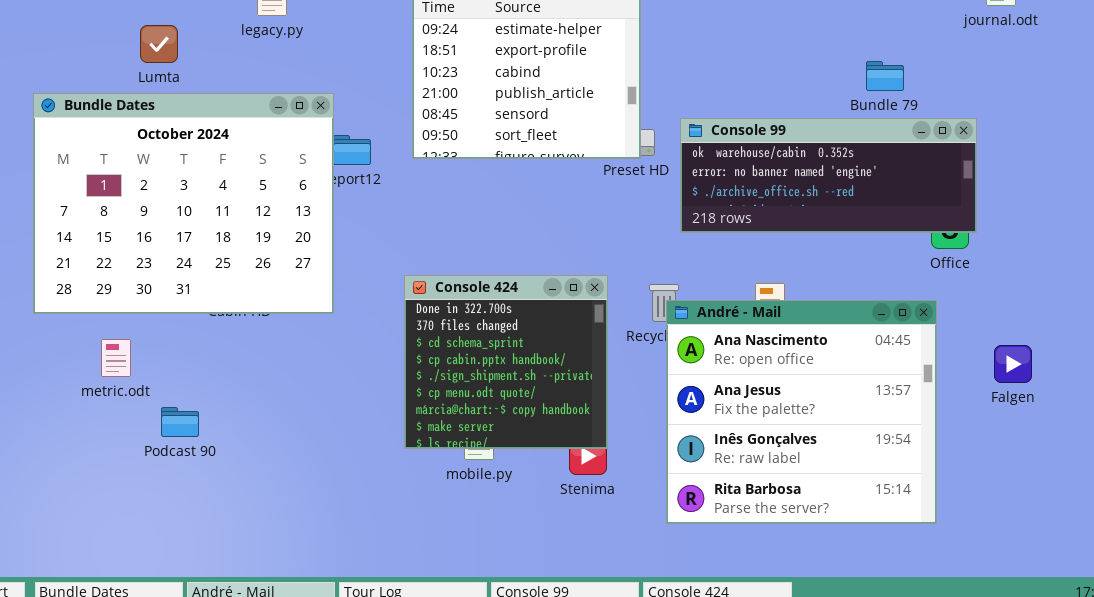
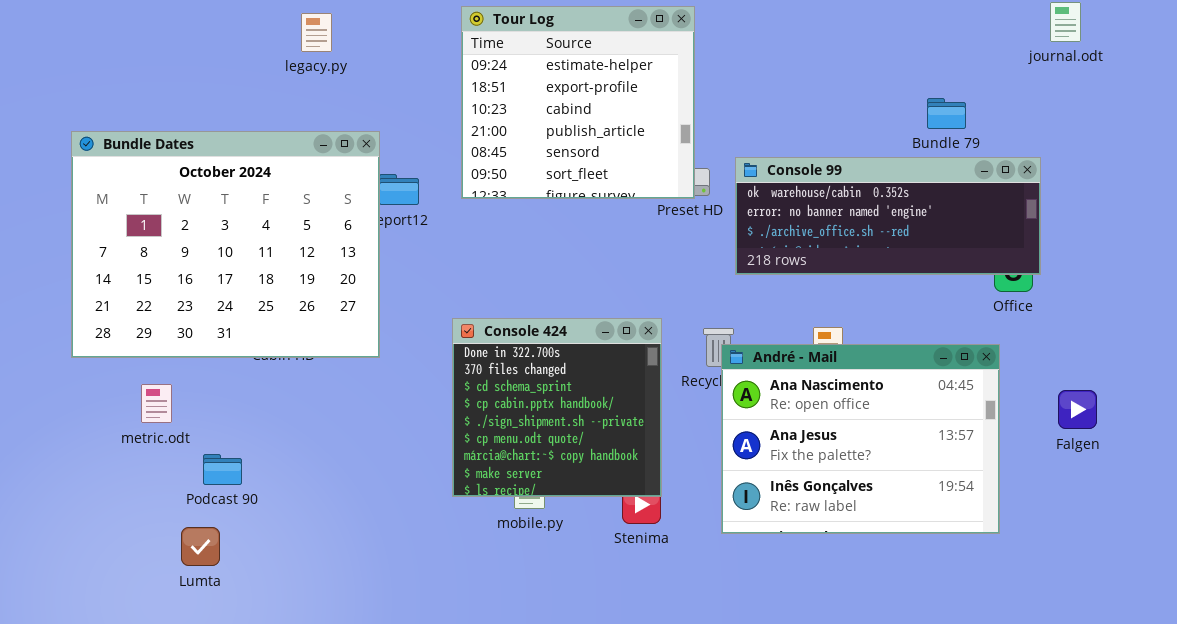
Lumta: [140,25,178,63] -> [181,527,220,566], moved
André - Mail: [666,300,937,524] -> [721,344,1000,534], resized

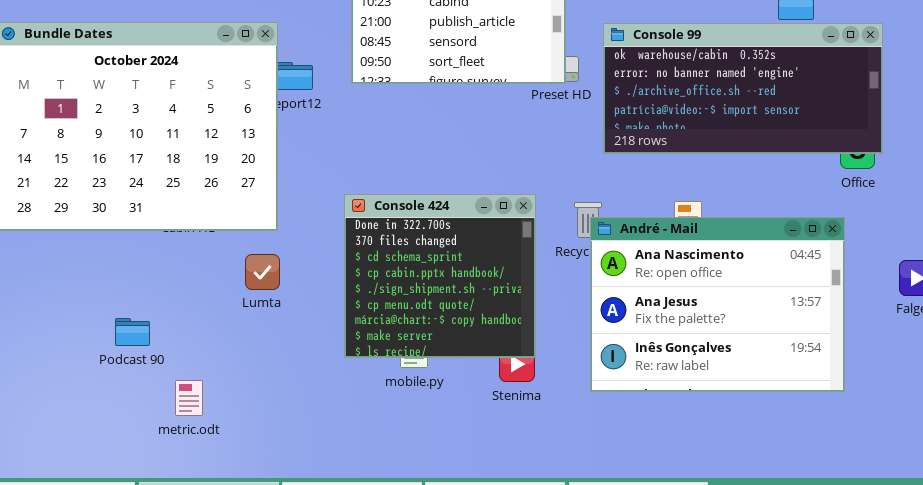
Console 99: [735,157,1041,275] -> [603,23,883,154], resized
metric.odt: [141,384,172,423] -> [175,380,203,416], moved
Lumta: [181,527,220,566] -> [245,254,280,290], moved

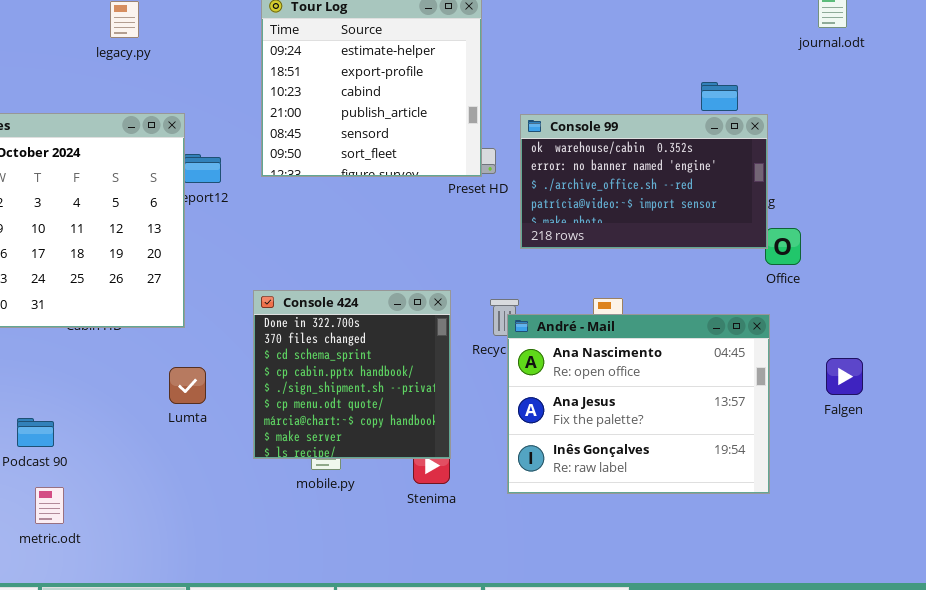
Console 99: [603,23,883,154] -> [520,114,768,249], resized
Lumta: [245,254,280,290] -> [169,367,206,404], moved
metric.odt: [175,380,203,416] -> [35,487,64,524], moved

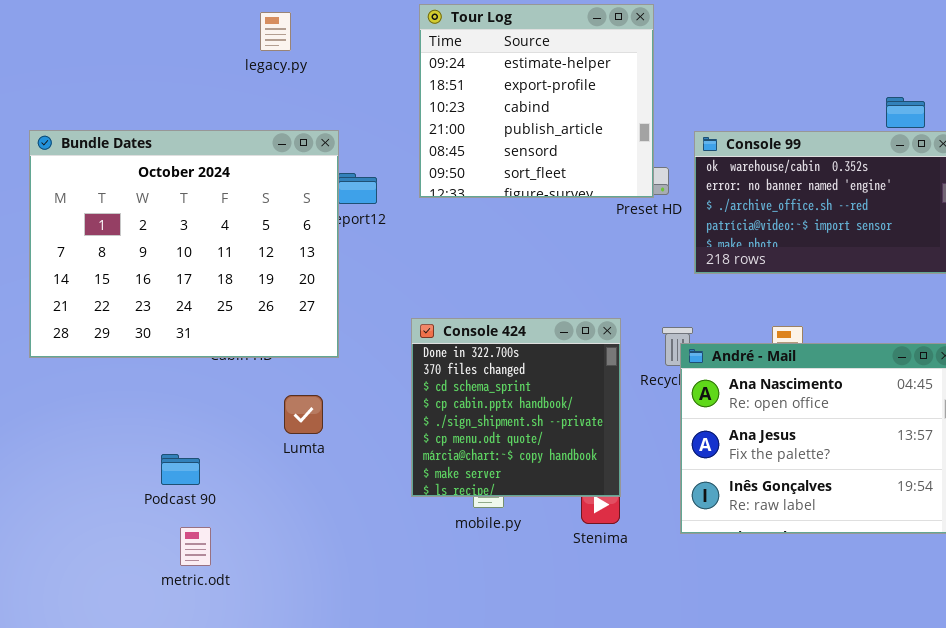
Lumta: [169,367,206,404] -> [284,395,323,434], moved

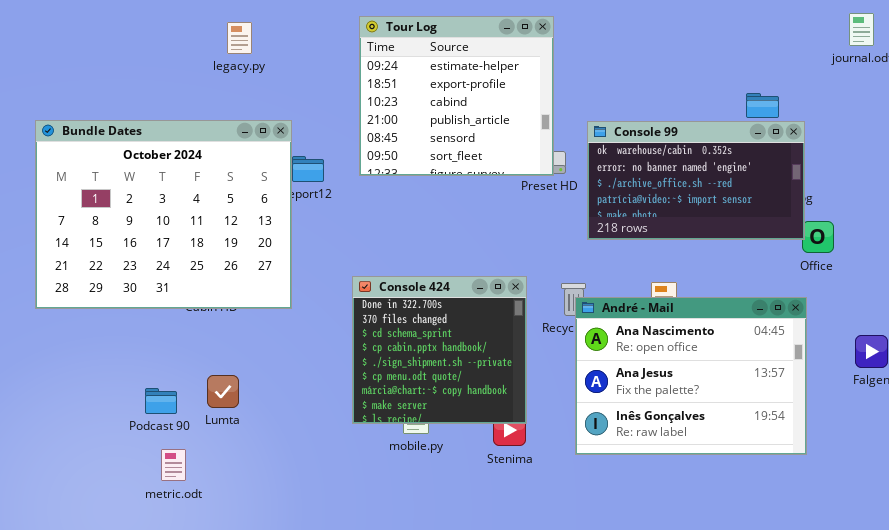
Lumta: [284,395,323,434] -> [207,375,239,408], moved

